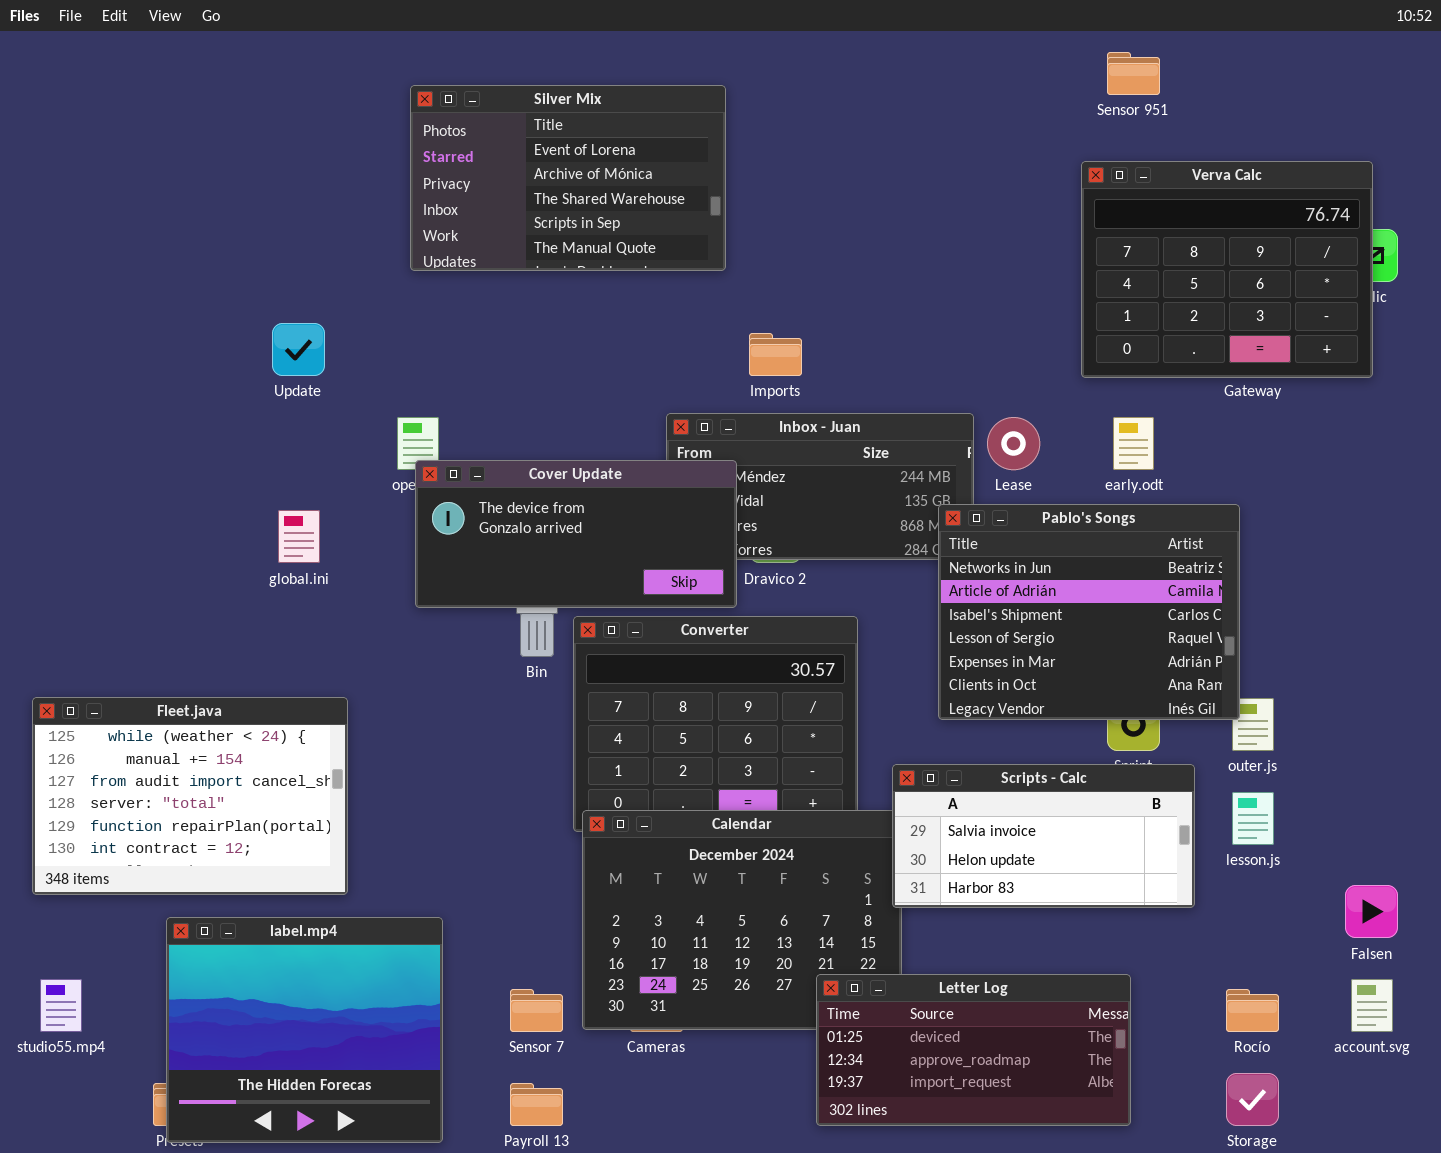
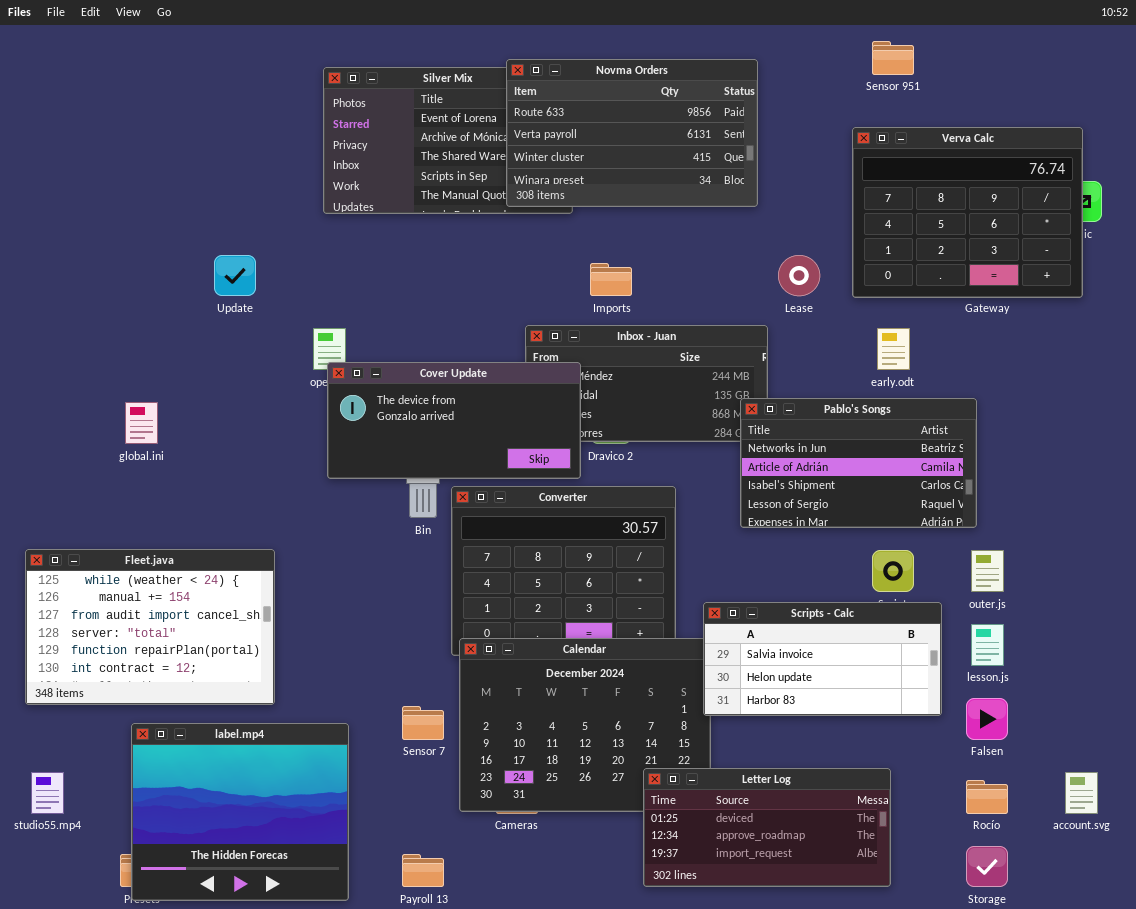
Novma Orders: none -> [506,59,758,207], opened
Lease: [987,417,1040,470] -> [778,255,820,296], moved
Pablo's Songs: [938,504,1240,720] -> [740,398,977,528], resized
global.ini: [278,510,320,563] -> [125,402,158,444], moved
Falsen: [1345,885,1398,938] -> [966,698,1008,740], moved
Sensor 7: [510,989,563,1032] -> [402,706,444,740], moved

